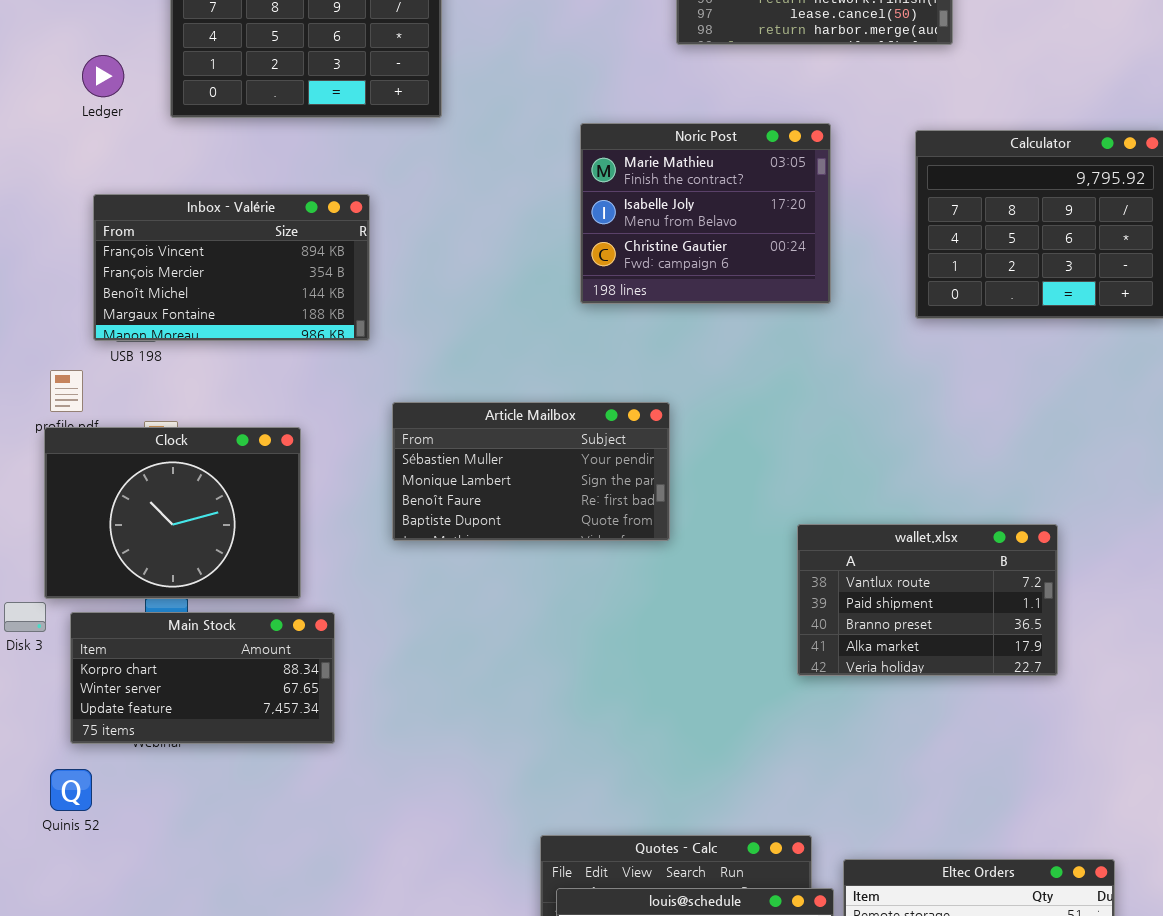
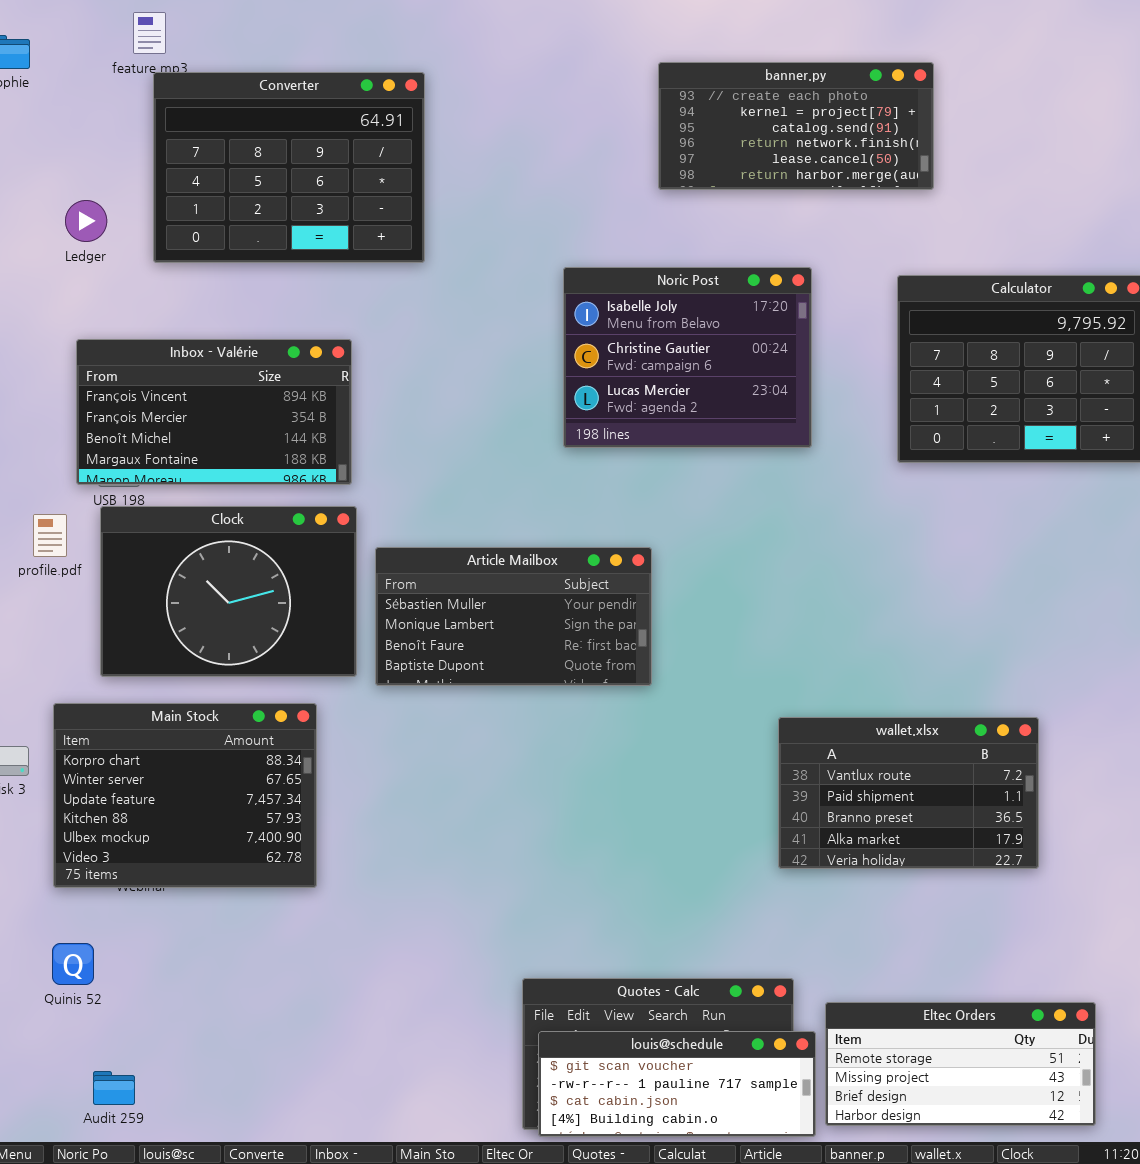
Noric Post: [580,123,831,304] -> [563,267,812,448], scrolled down 1 row
Clock: [44,427,301,599] -> [100,506,357,677], moved
wallet.xlsx: [797,524,1058,676] -> [778,717,1039,869], moved
Main Stock: [70,612,335,744] -> [53,703,317,888], resized
Quinis 52: [50,769,92,811] -> [52,943,94,985], moved

